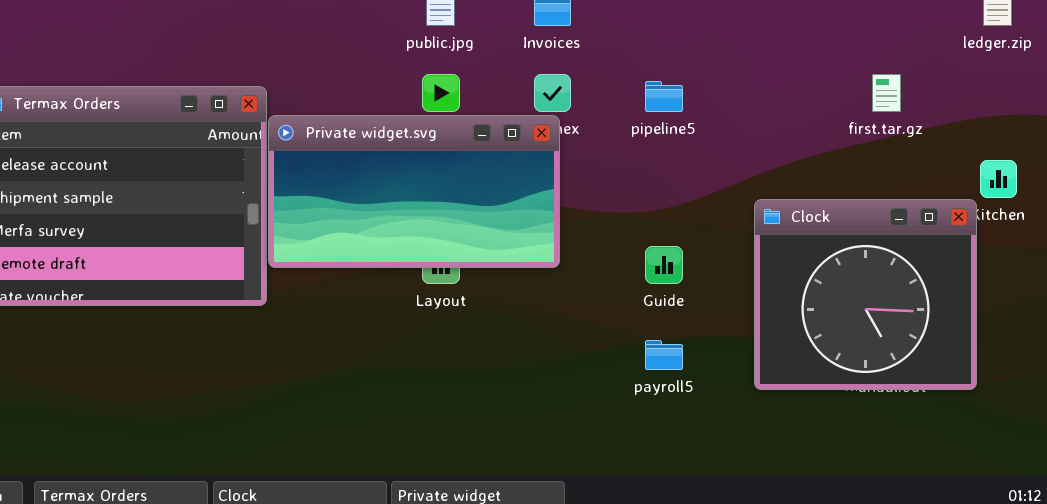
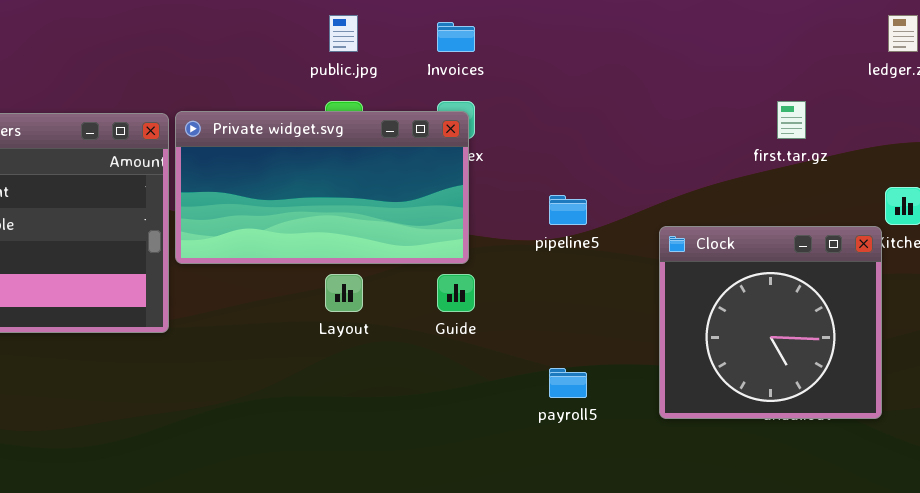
pipeline5: [645,81,683,112] -> [549,195,587,225], moved
Private widget.svg: [268,115,560,268] -> [175,111,469,264], moved
Guide: [645,246,683,284] -> [437,274,475,312], moved

